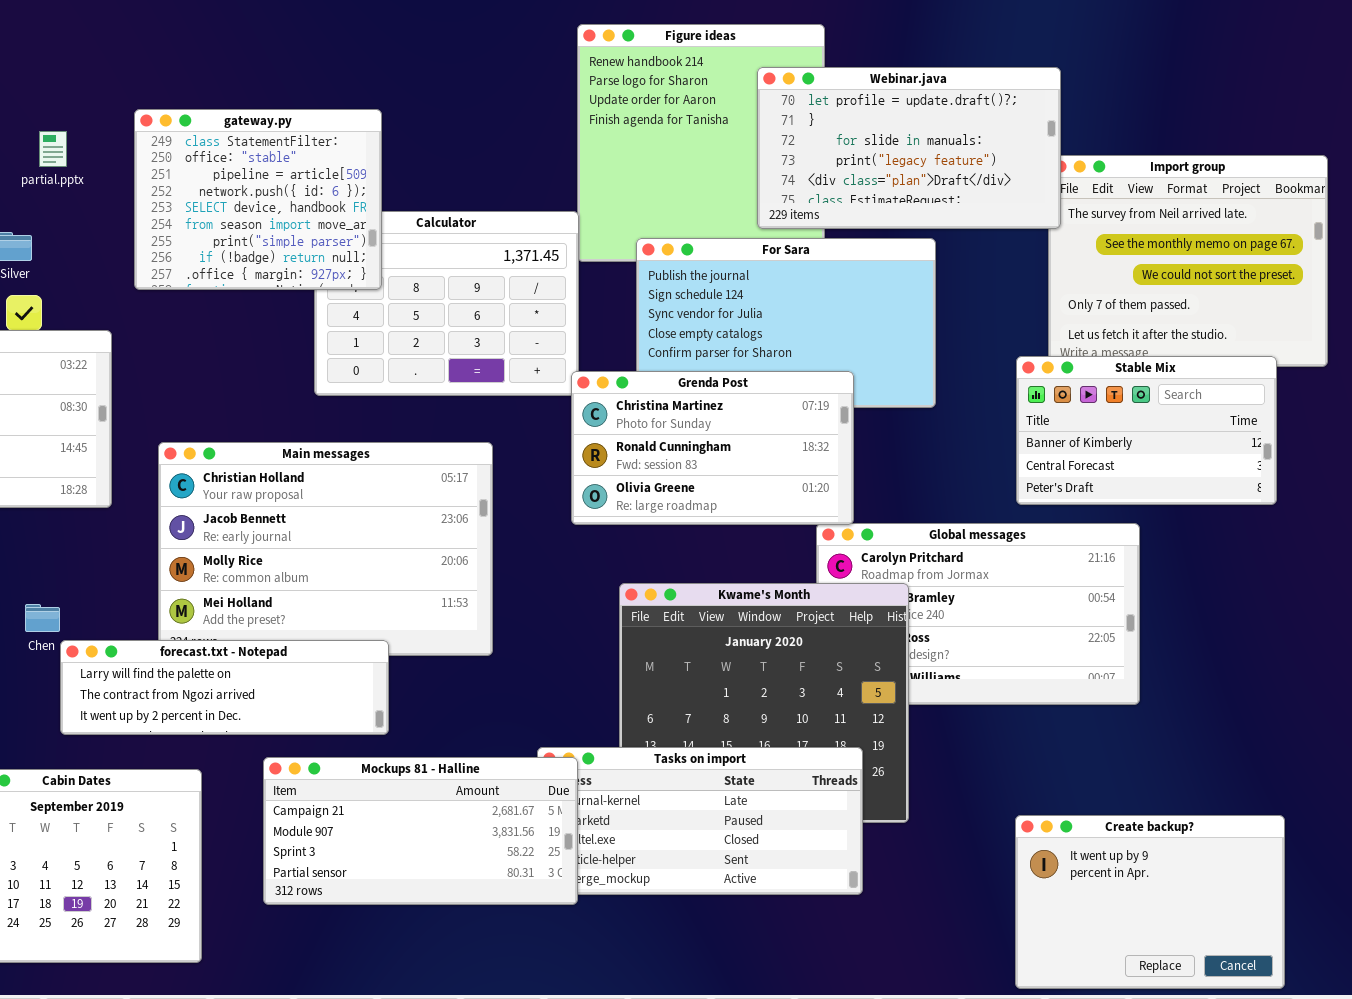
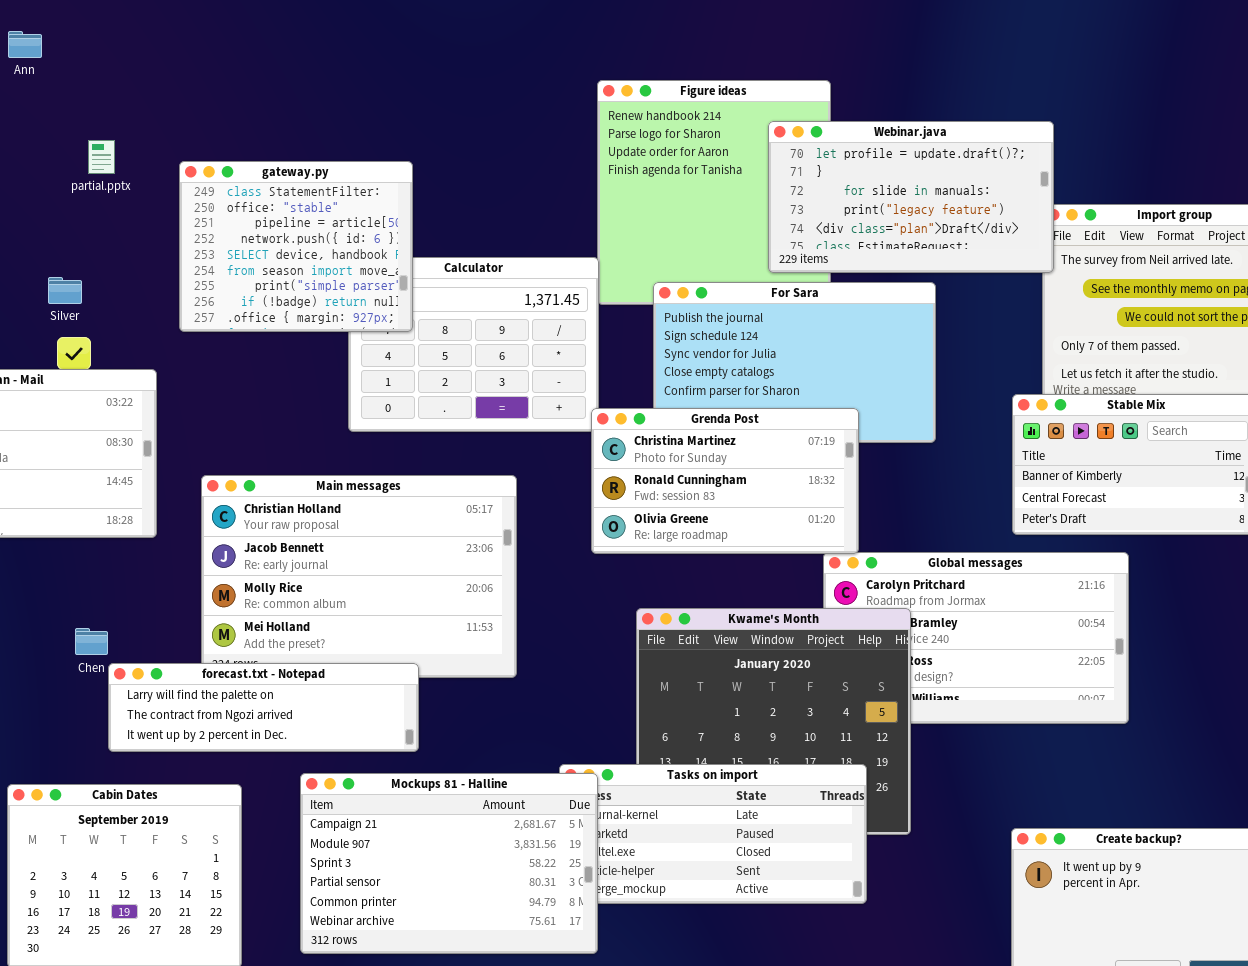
partial.pptx: [39,131,67,167] -> [88,140,115,174], moved
Mockups 81 - Halline: [263,757,578,905] -> [300,773,598,954], resized

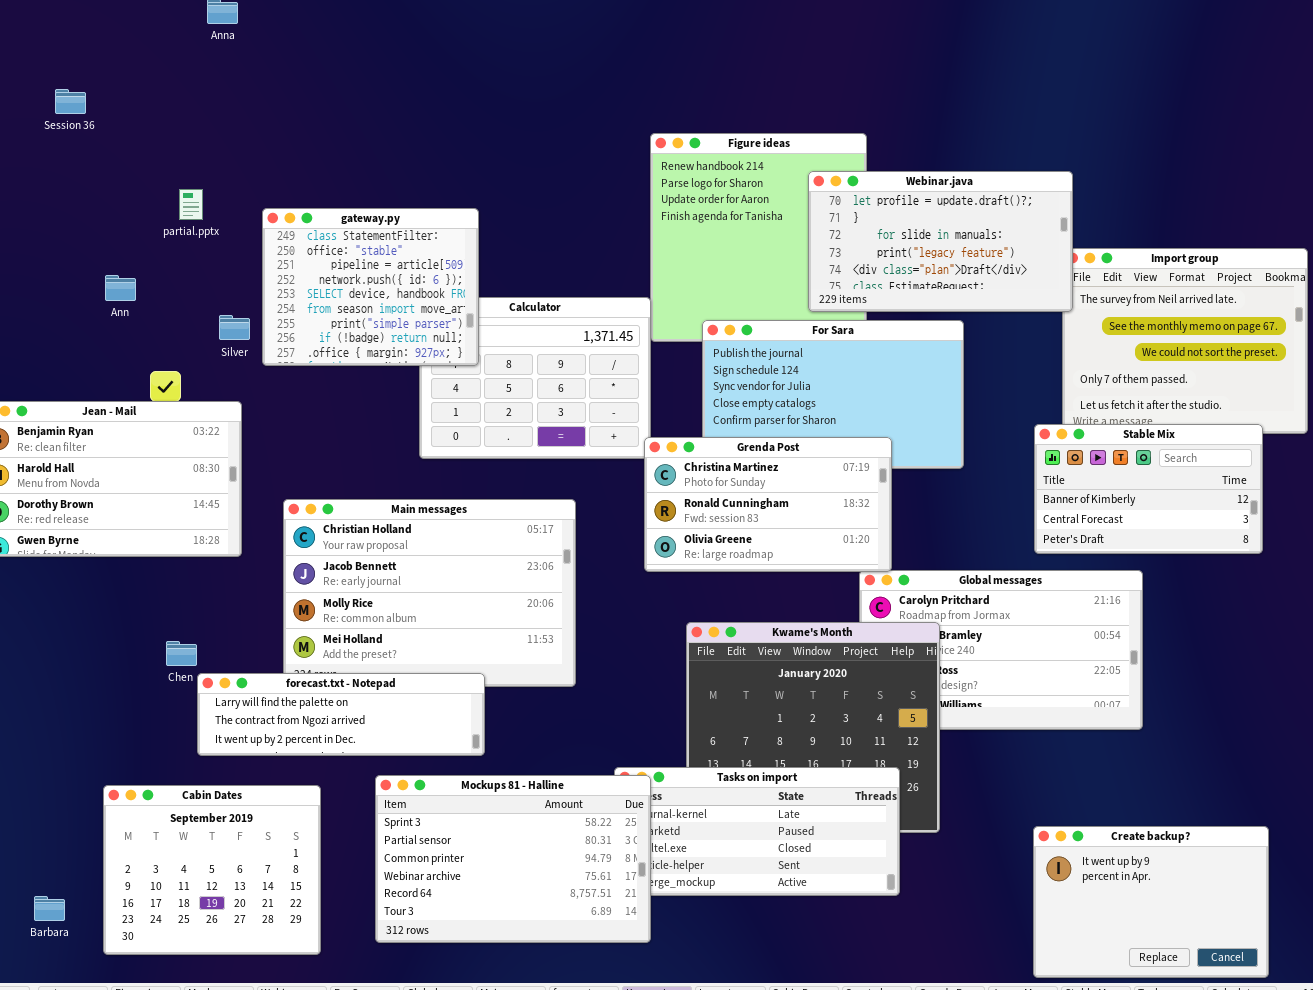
Ann: [8,31,42,58] -> [105,275,136,301], moved
Silver: [48,277,82,304] -> [219,315,250,340], moved
Mockups 81 - Halline: [300,773,598,954] -> [375,775,651,943], scrolled down 2 rows

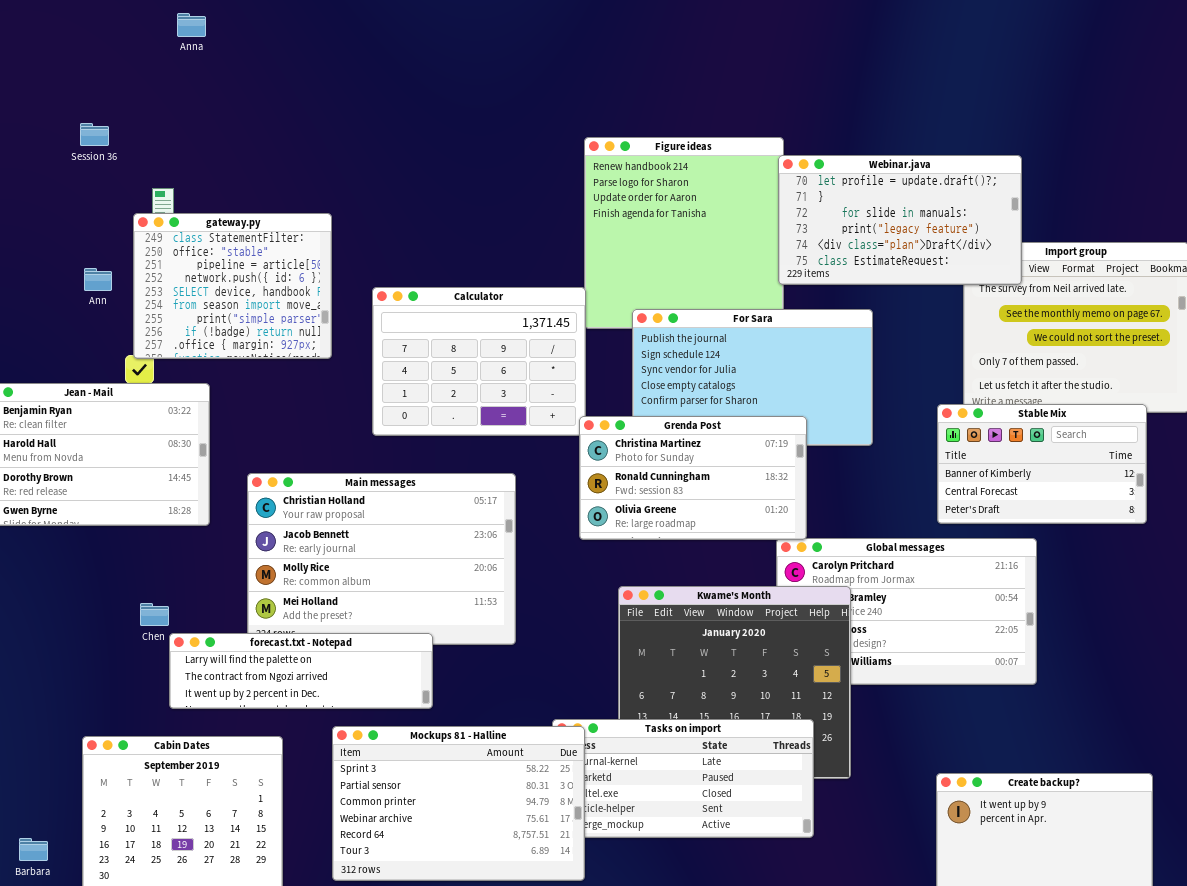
Session 36: [55,89,86,114] -> [80,123,109,146], moved
Webinar.java: [808,171,1073,312] -> [778,155,1022,285], moved
gateway.py: [262,208,479,366] -> [133,213,332,359], moved

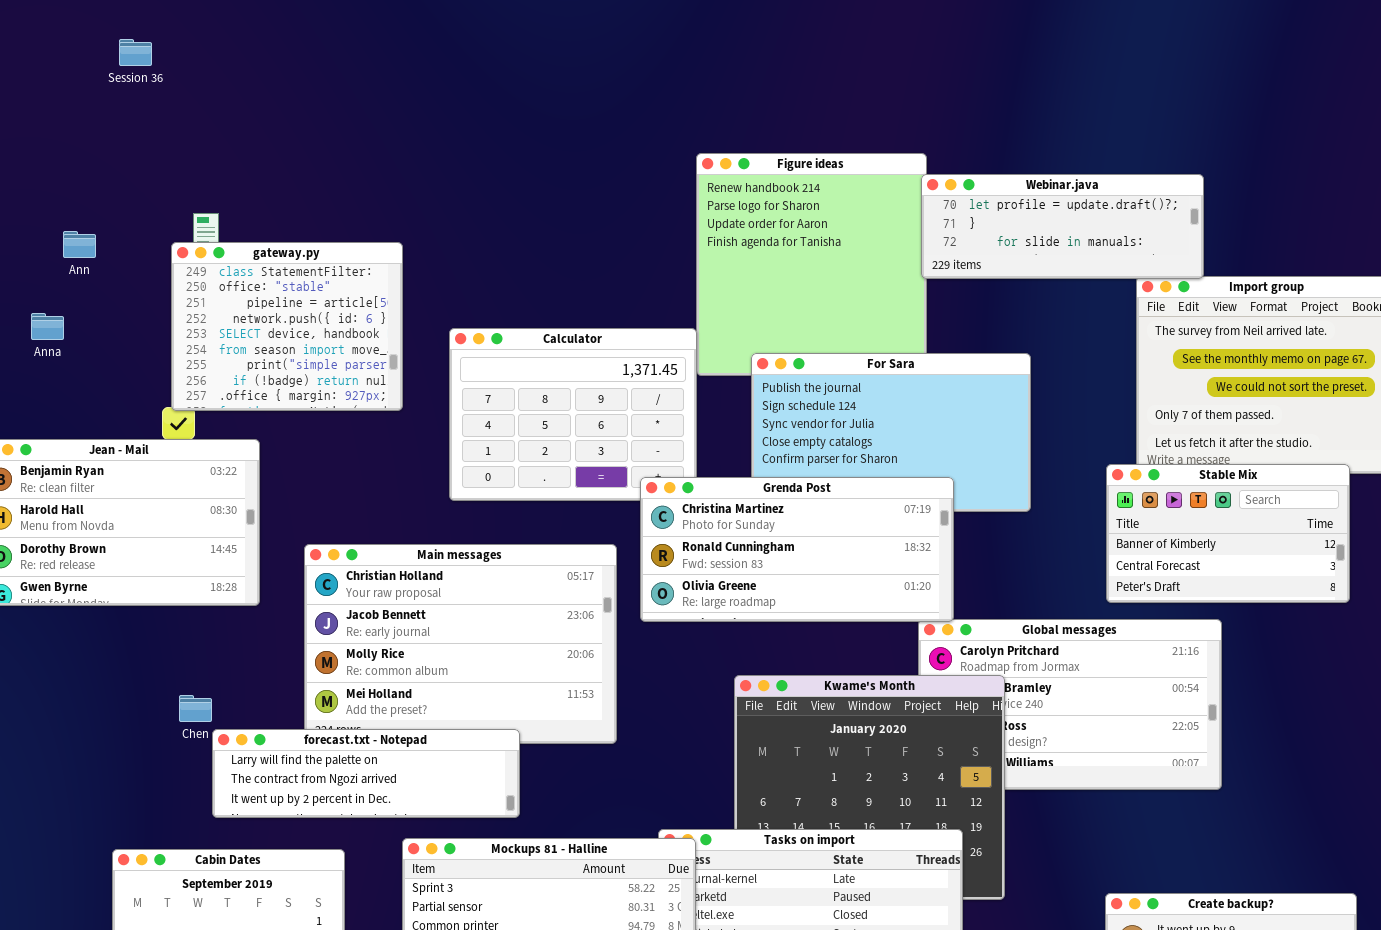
Anna: [177,13,206,37] -> [31,313,64,340], moved
Session 36: [80,123,109,146] -> [119,39,152,66], moved
Webinar.java: [778,155,1022,285] -> [921,174,1204,279], resized
Ann: [84,268,112,291] -> [63,231,96,258], moved
Grenda Post: [579,416,807,540] -> [640,477,954,622], resized

